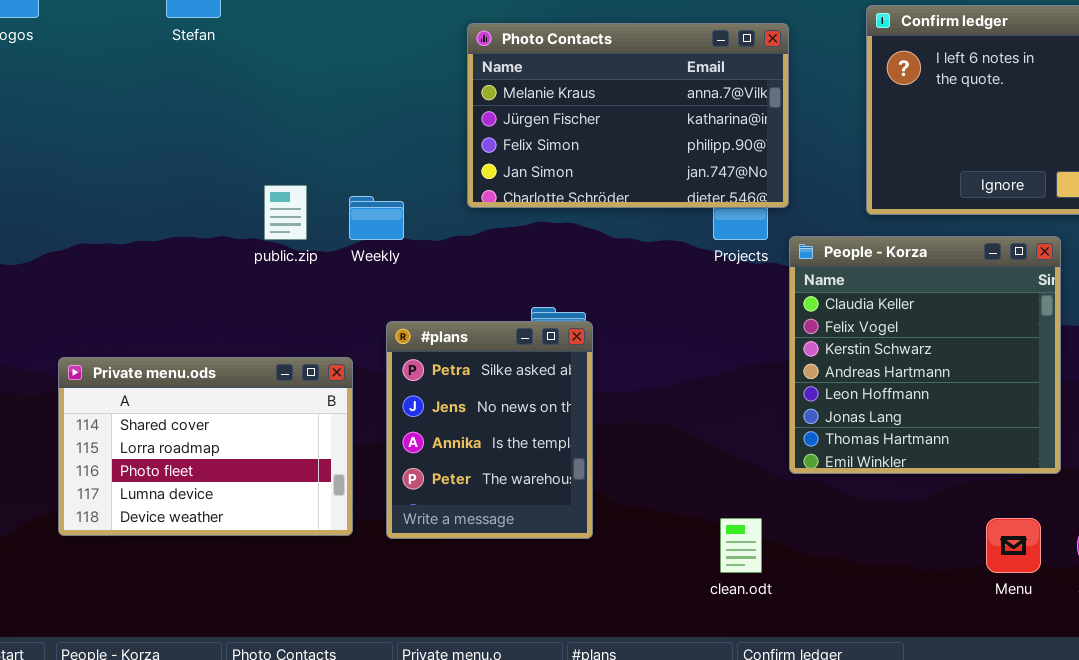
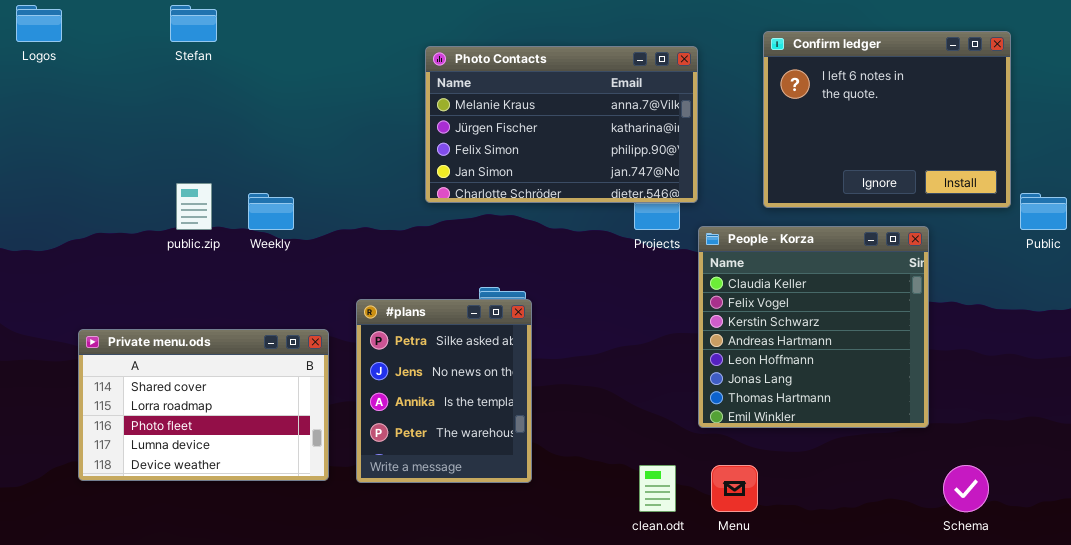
public.zip: [264,185,307,240] -> [176,183,212,230], moved
Weekly: [349,196,404,240] -> [248,193,294,230], moved
Menu: [986,518,1041,573] -> [711,465,758,512], moved

